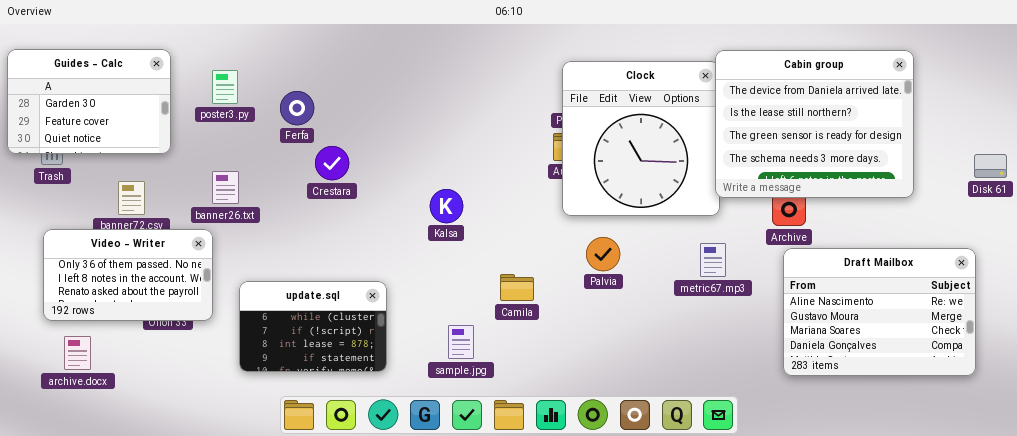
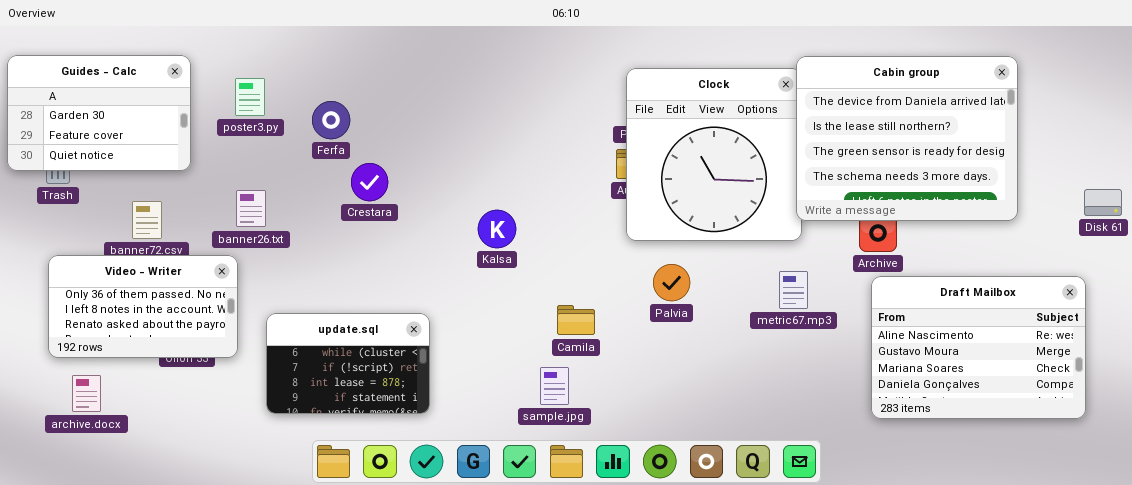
Disk 61: [974,154,1007,178] -> [1084,189,1122,216], moved
sample.jpg: [448,325,474,359] -> [540,367,569,405], moved

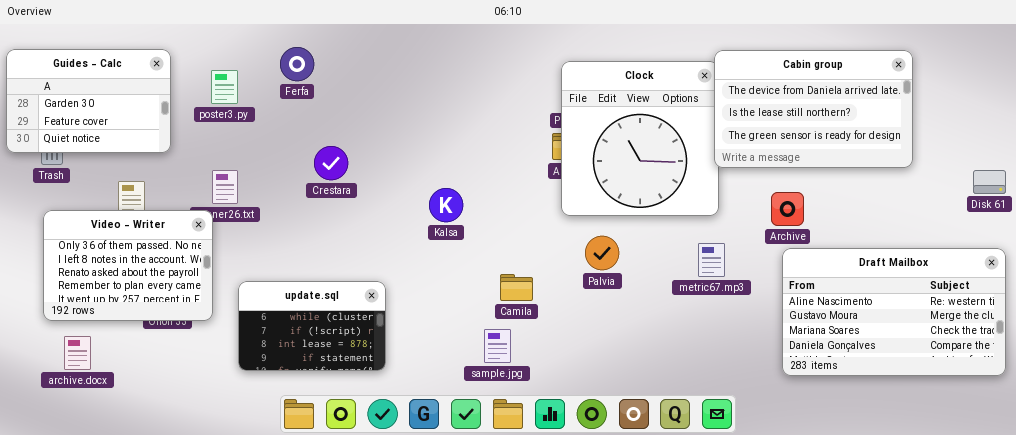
Cabin group: [796,56,1018,221] -> [714,50,913,168], resized
Ferfa: [312,101,350,139] -> [280,47,314,81], moved
Video - Writer: [48,255,238,358] -> [43,210,213,321], resized
Draft Mailbox: [871,276,1086,419] -> [782,248,1006,376], resized

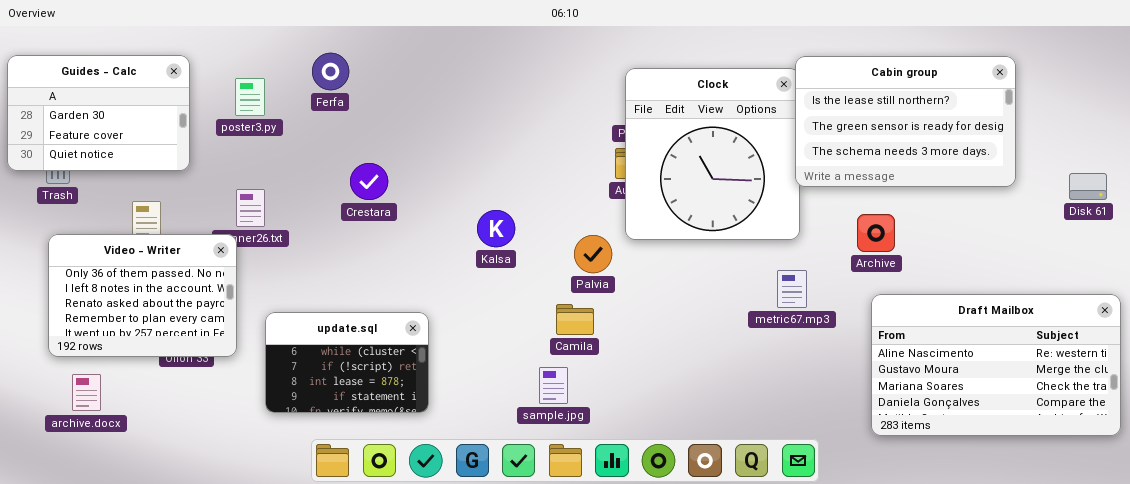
Cabin group: [714,50,913,168] -> [795,56,1016,187], scrolled down 1 row
Disk 61: [973,170,1006,194] -> [1069,173,1107,200], moved
Palvia: [585,236,619,270] -> [574,235,612,273], moved
Draft Mailbox: [782,248,1006,376] -> [871,294,1121,436], moved

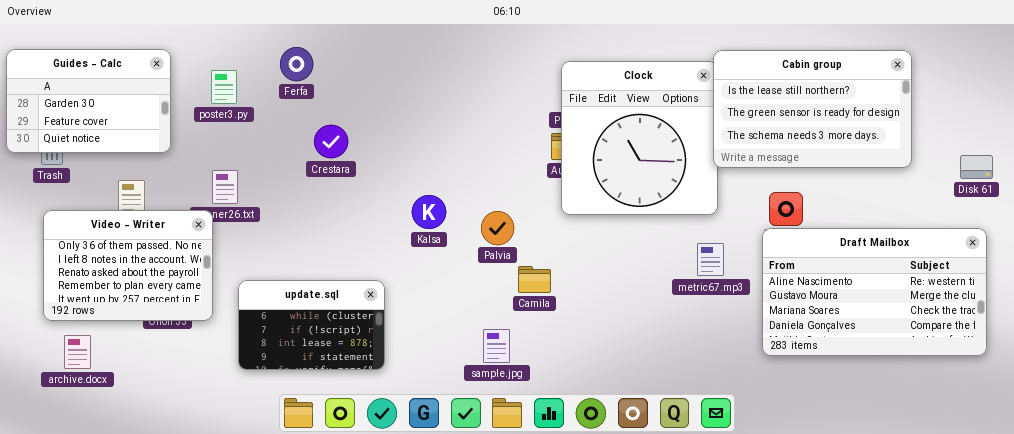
Crestara: [350,163,388,200] -> [314,125,348,158], moved
Kalsa: [477,210,515,247] -> [412,195,446,229], moved
Palvia: [574,235,612,273] -> [481,211,514,245], moved
Draft Mailbox: [871,294,1121,436] -> [762,228,987,356], moved
Camila: [556,304,594,335] -> [518,266,551,293], moved

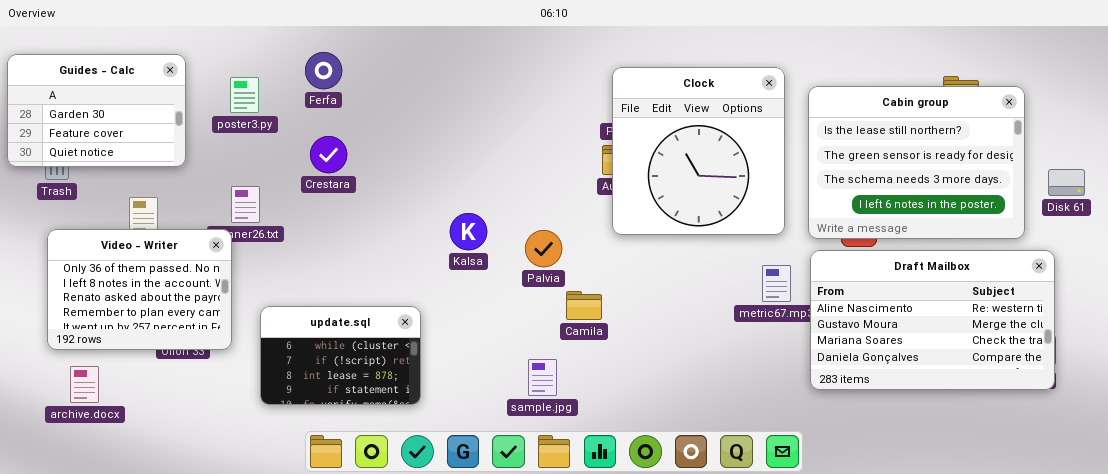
Cabin group: [713,50,912,168] -> [808,86,1025,239], moved, resized
Crestara: [314,125,348,158] -> [310,136,347,173], moved
Draft Mailbox: [762,228,987,356] -> [810,250,1055,390], moved

